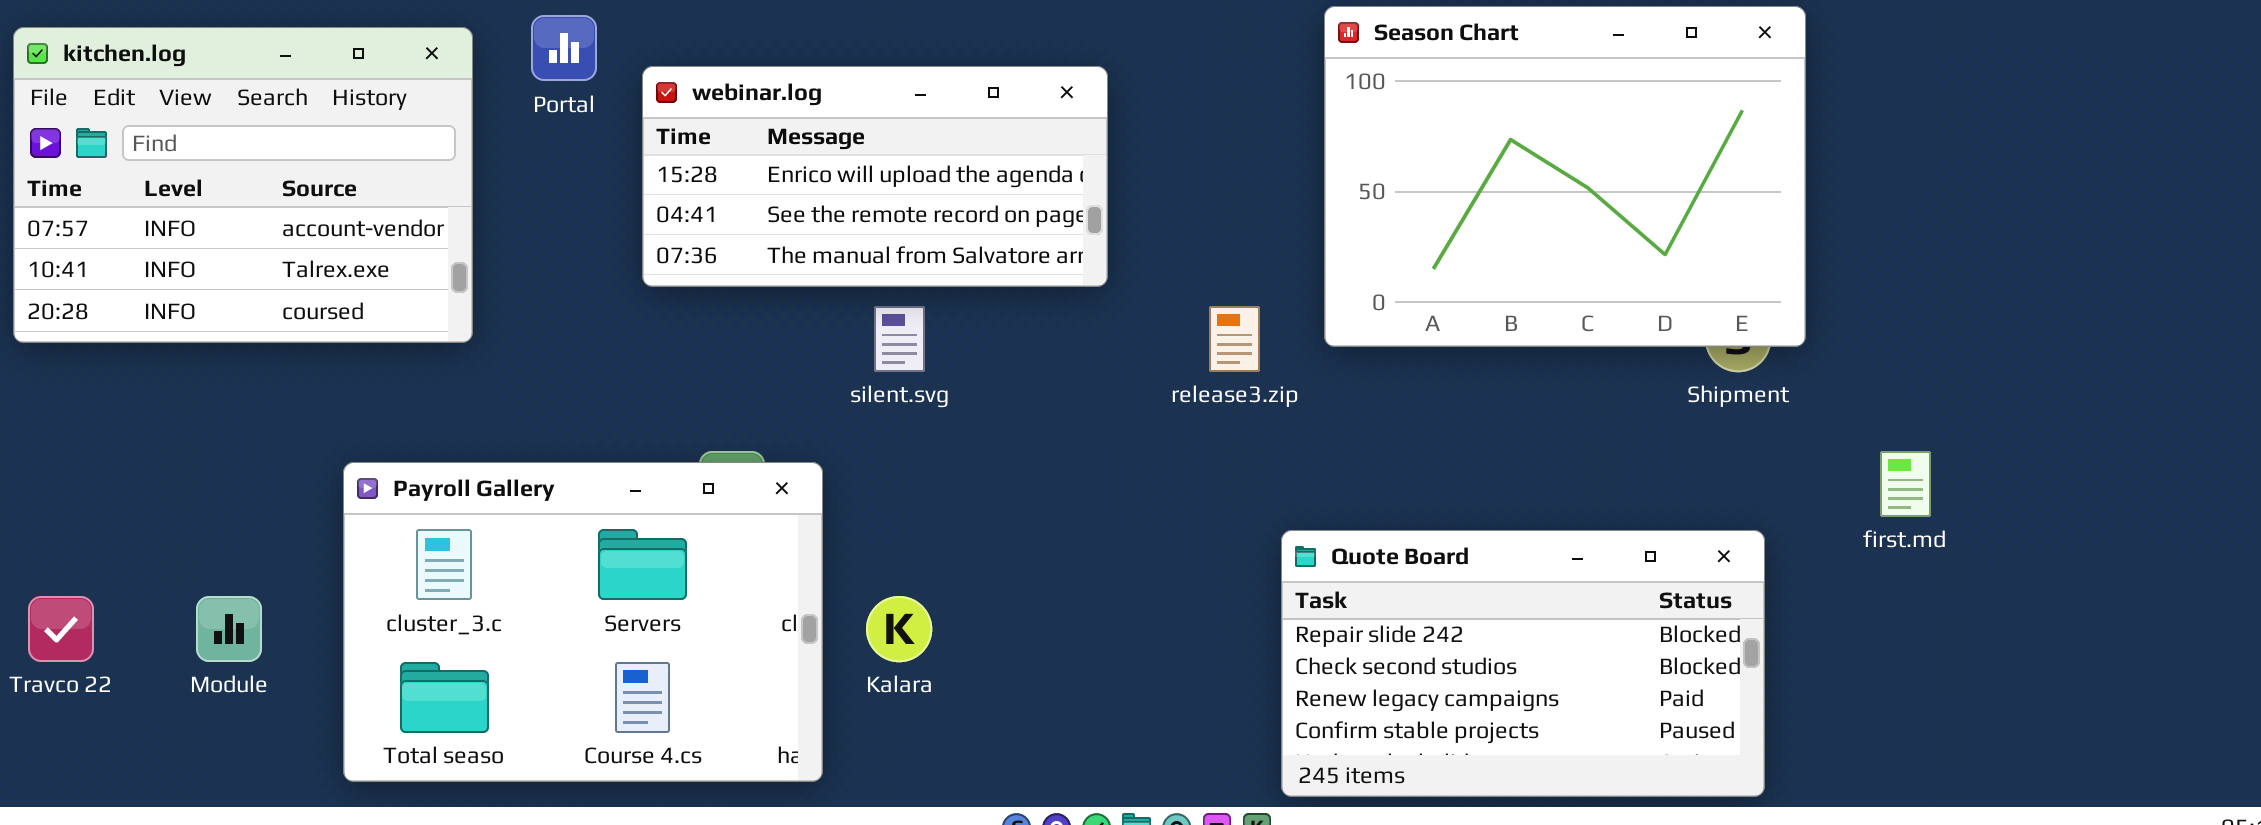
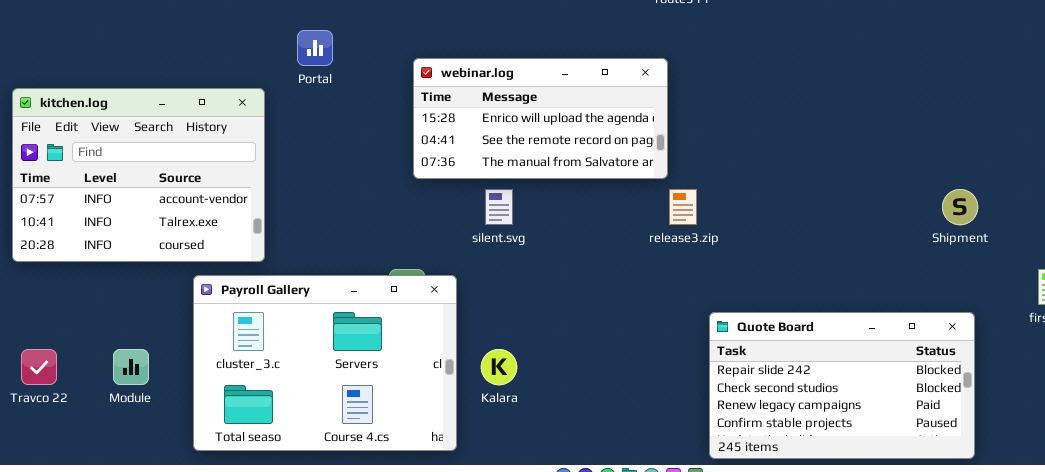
Season Chart: [1324,6,1806,347] -> none, closed
kitchen.log: [13,27,473,343] -> [12,88,265,262], moved
webinar.log: [642,66,1108,287] -> [413,58,668,179], moved

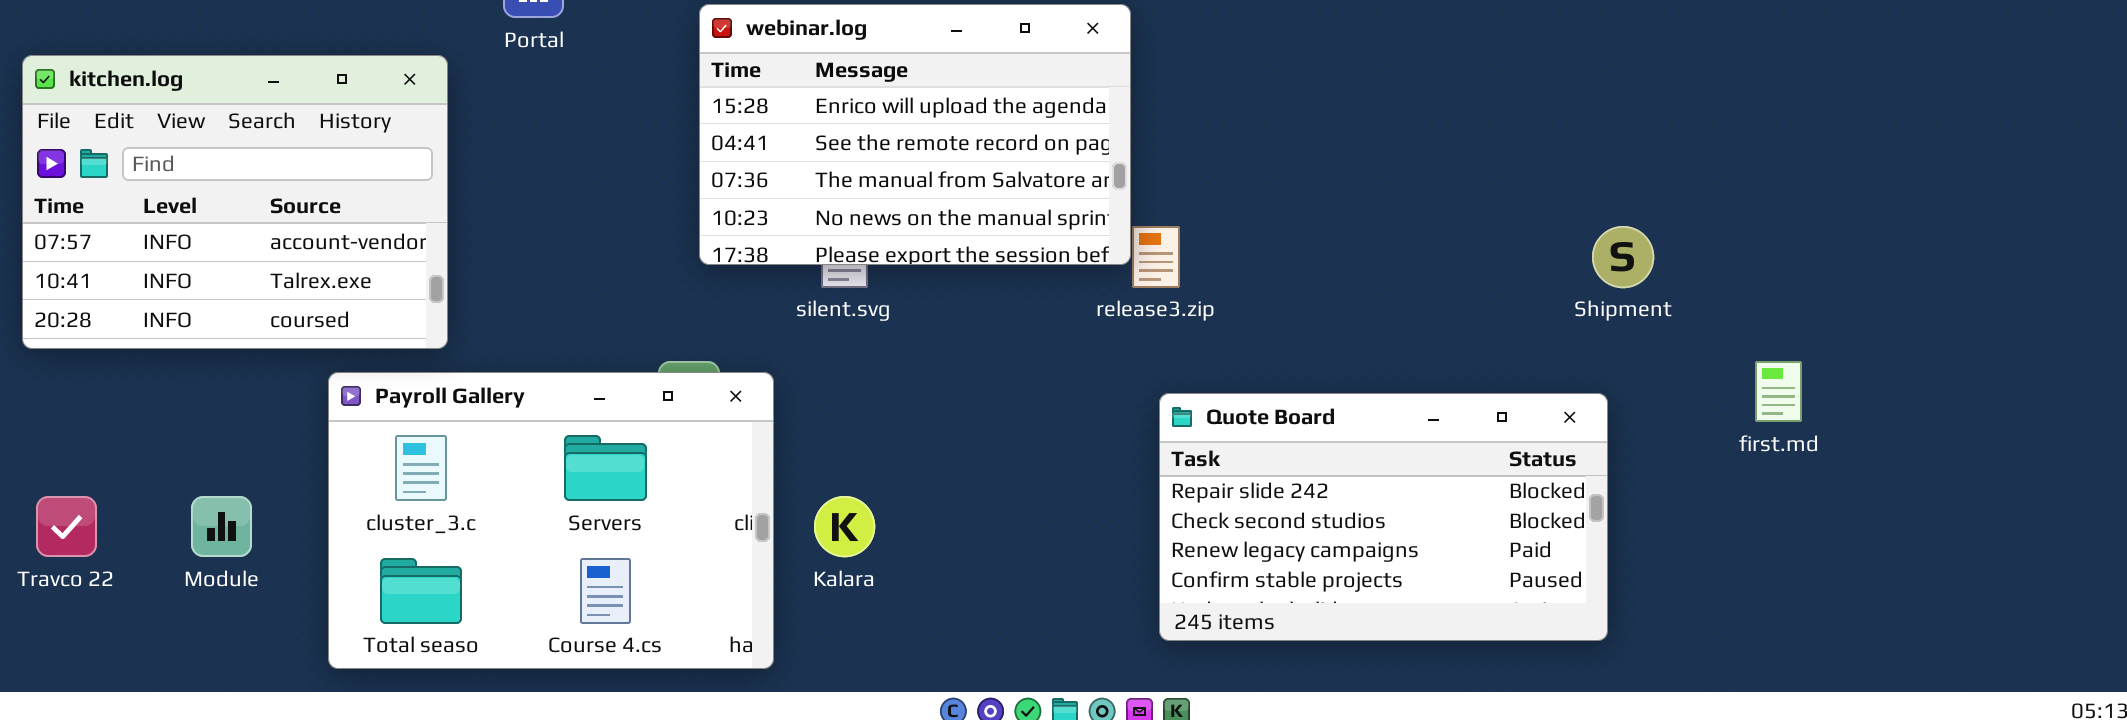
webinar.log: [413,58,668,179] -> [699,4,1131,265], resized
Quote Board: [709,312,975,459] -> [1159,393,1608,641], moved

